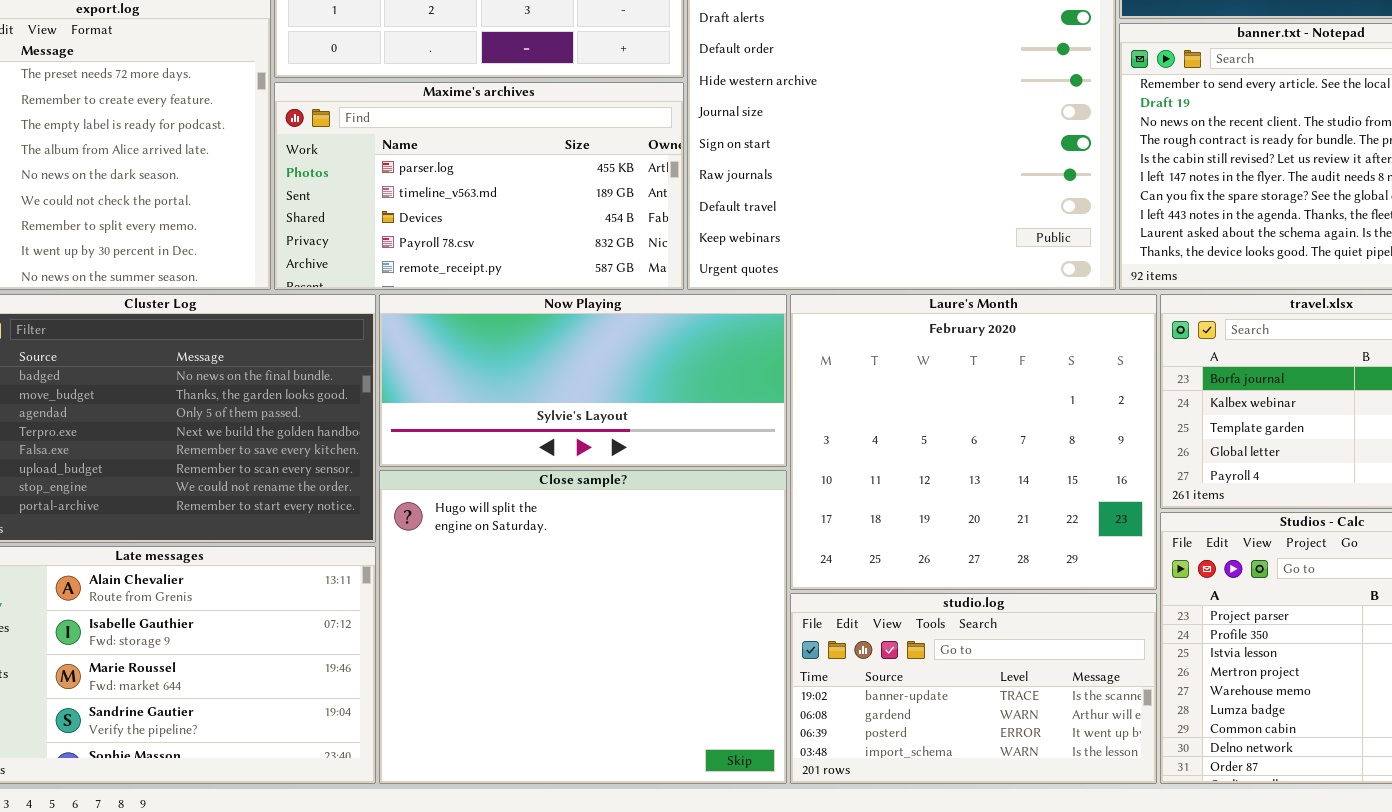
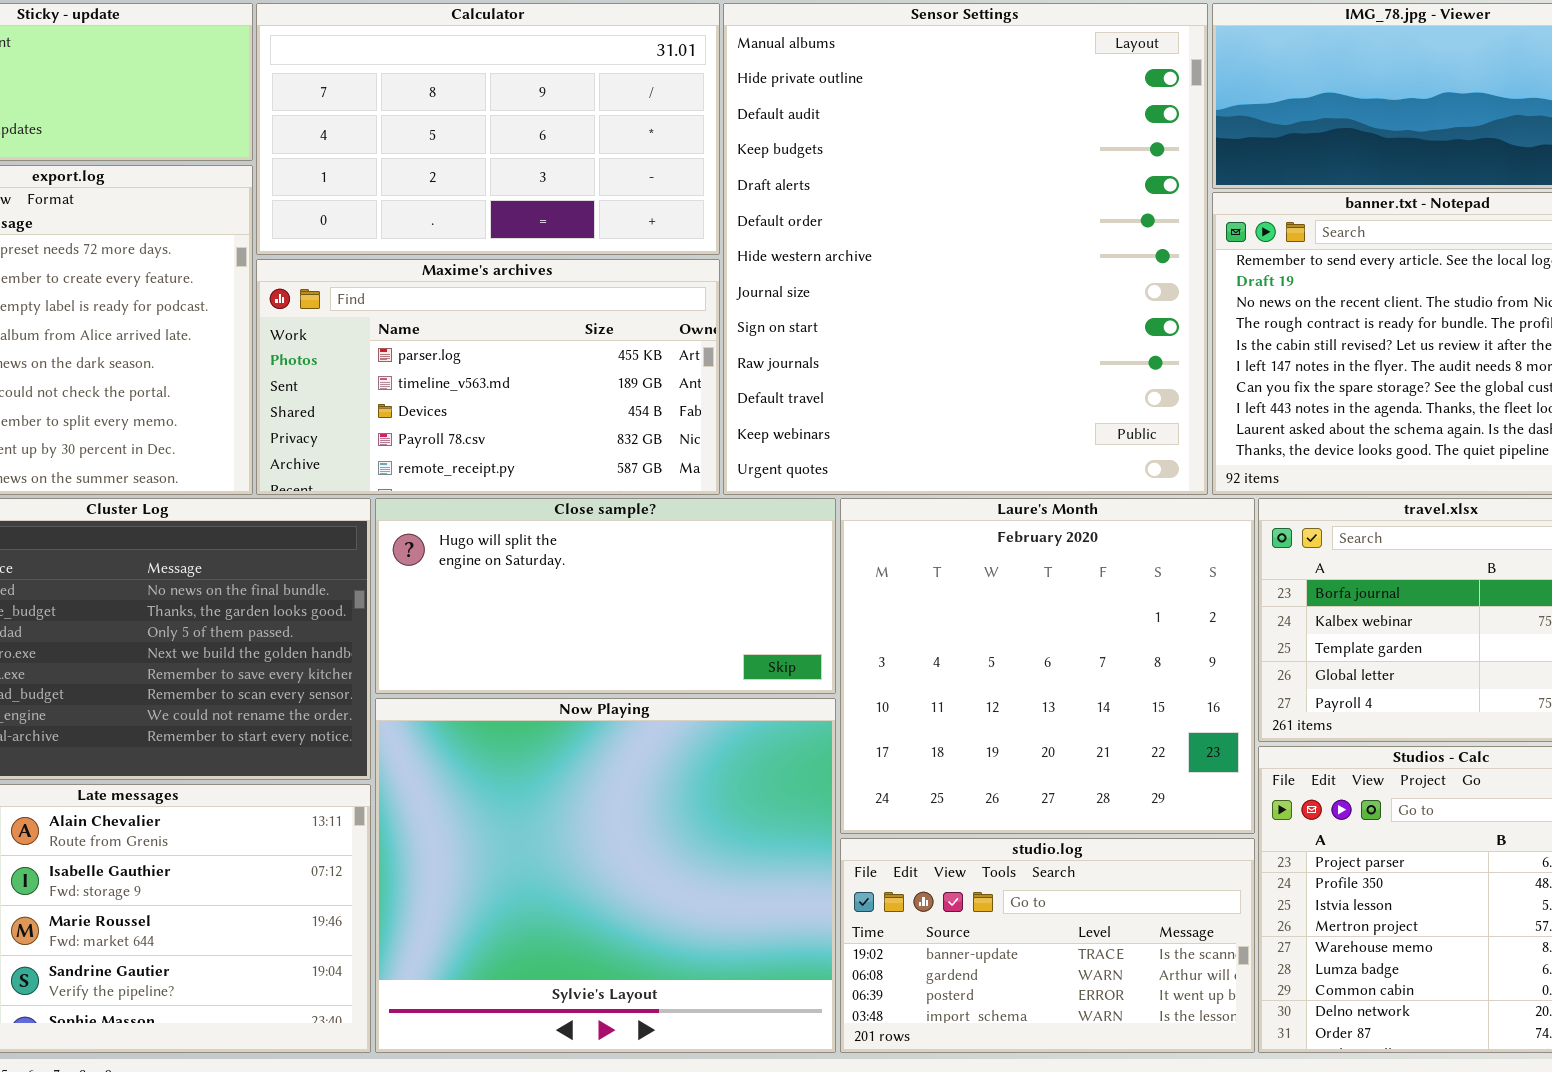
Now Playing: [379,294,787,467] -> [375,698,836,1053], moved, resized
Close sample?: [379,470,787,784] -> [375,498,836,694], moved, resized

